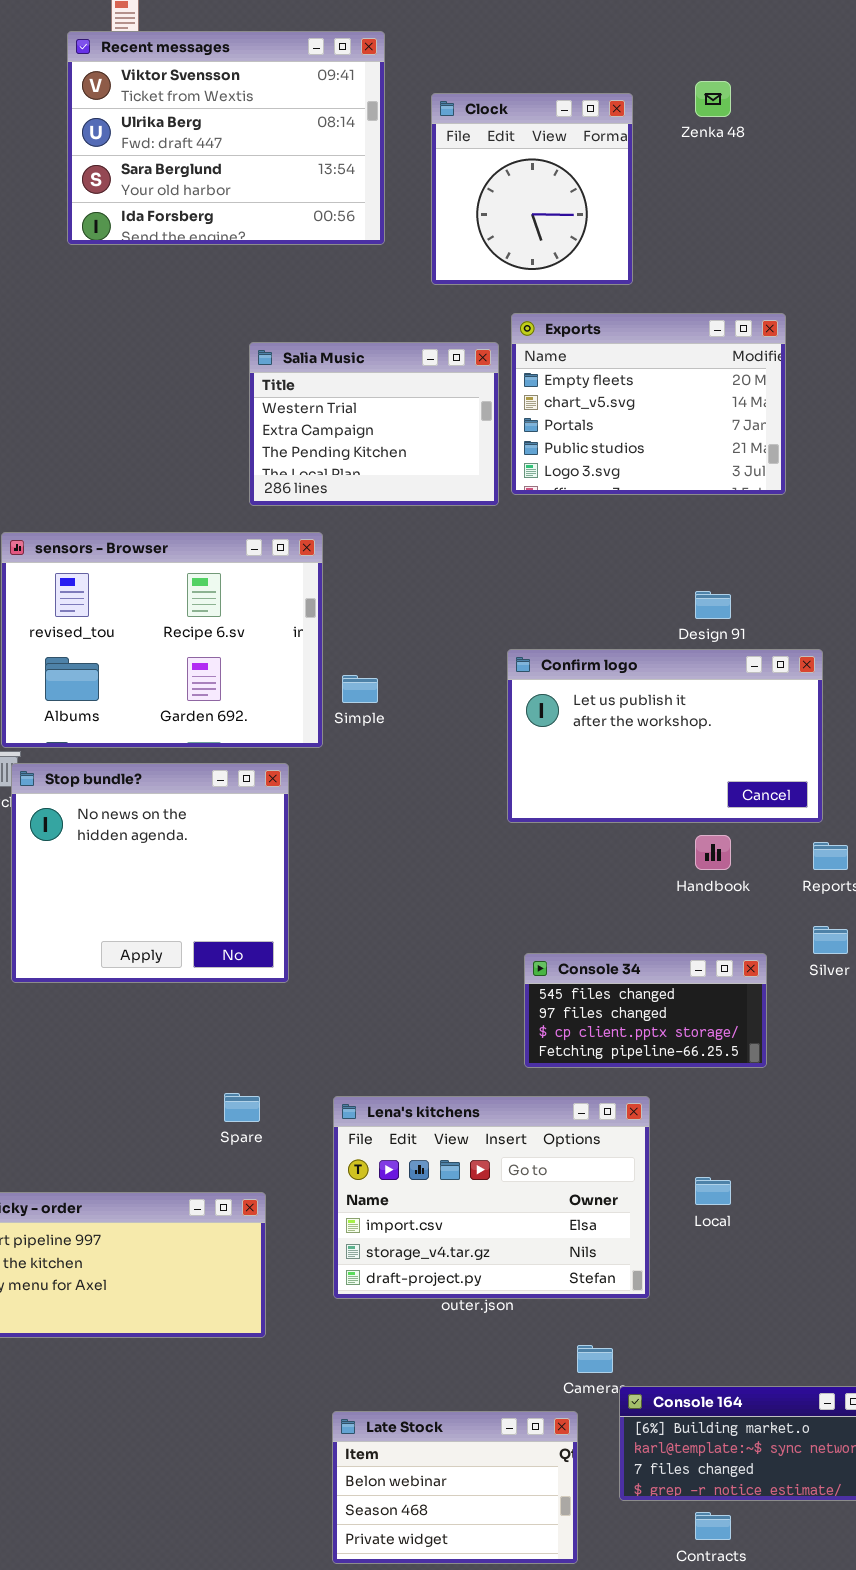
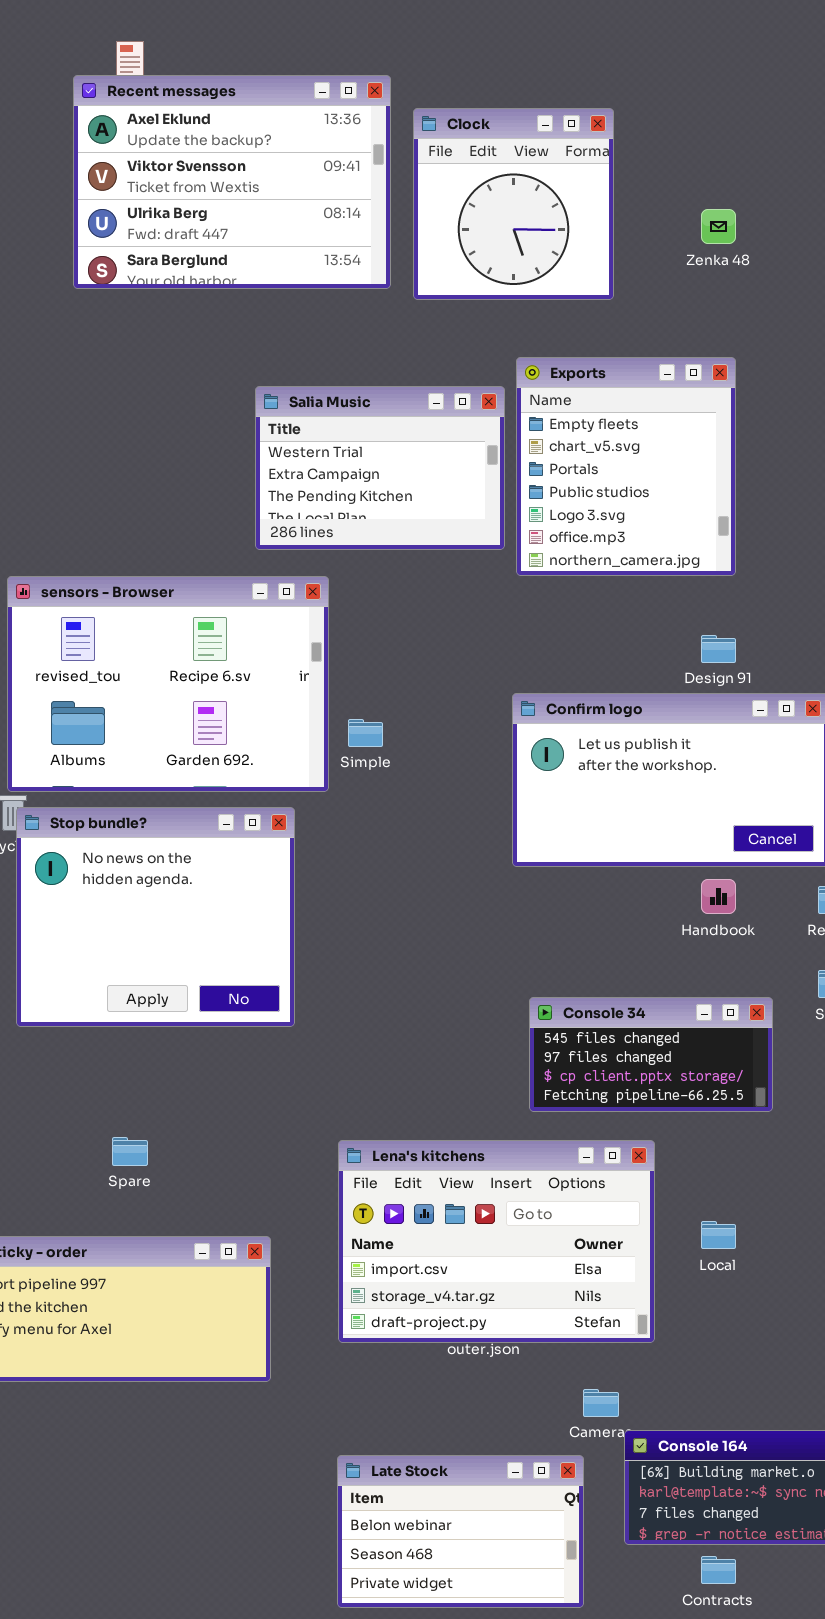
Recent messages: [67,31,385,245] -> [73,75,391,289], scrolled up 1 row
Zenka 48: [695,81,731,117] -> [701,209,736,244], moved
Clock: [431,93,633,285] -> [413,108,614,300], moved
Exports: [511,313,786,495] -> [516,357,736,576], resized
Spare: [224,1093,260,1122] -> [112,1137,148,1166], moved

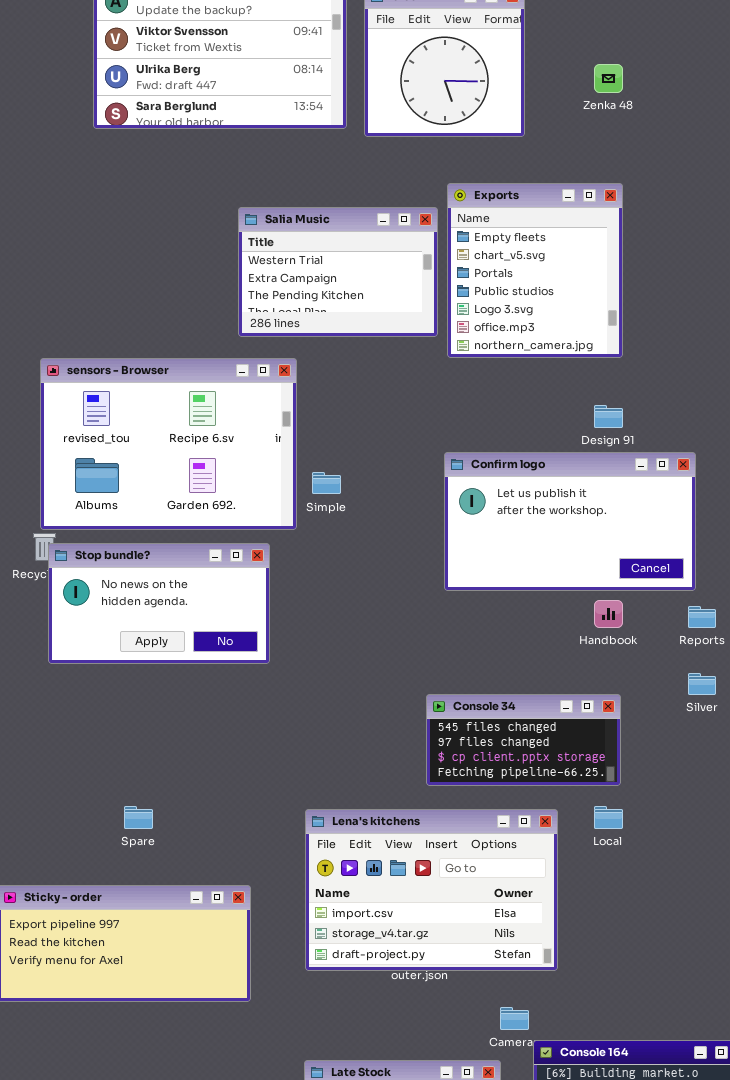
Stop bundle?: [16,807,295,1027] -> [48,543,270,664], resized
Console 34: [529,997,773,1112] -> [426,694,621,786], moved
Local: [701,1221,736,1249] -> [594,806,623,829], moved

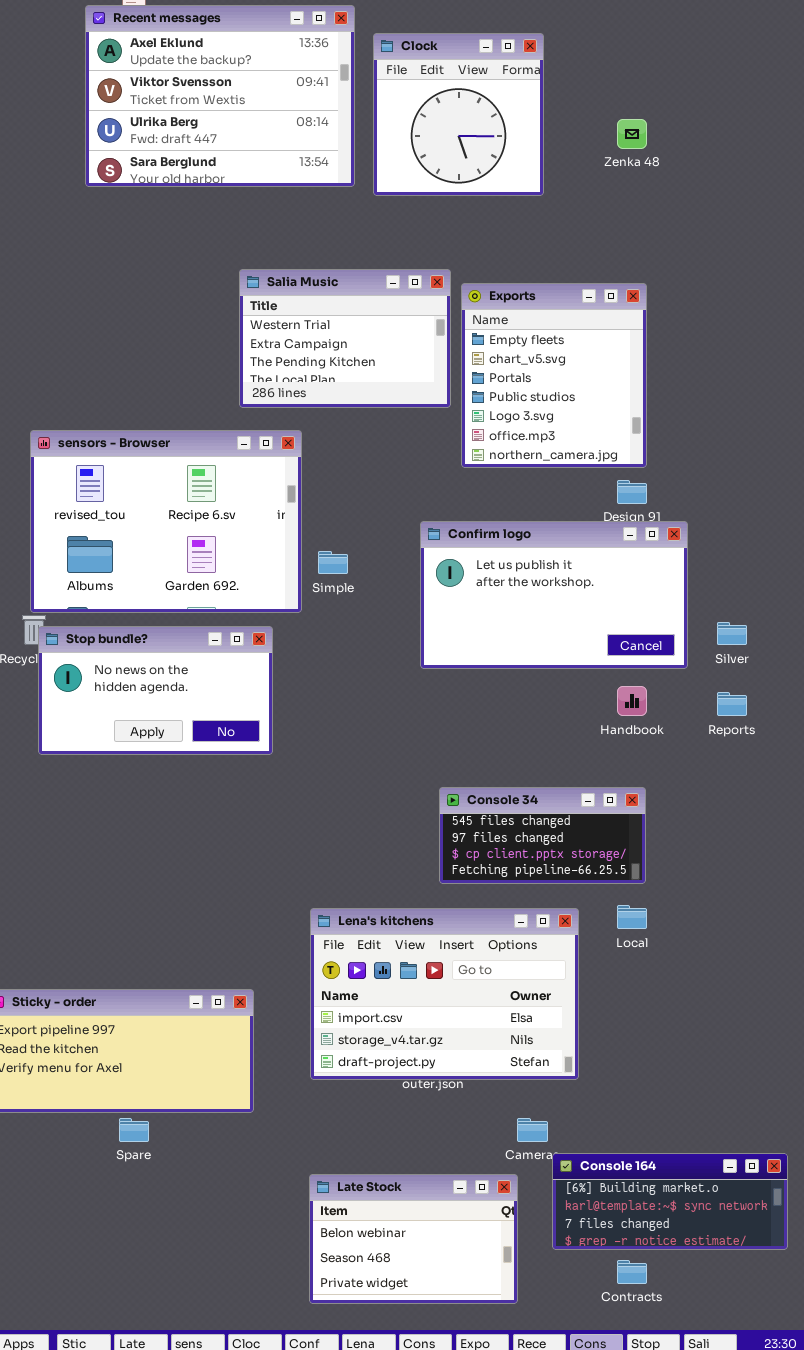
Exports: [447,183,623,358] -> [461,283,647,468], moved
Confirm logo: [444,452,696,591] -> [420,521,688,669], moved
Silver: [688,673,716,695] -> [717,622,747,645], moved
Spare: [124,806,153,829] -> [119,1118,149,1142], moved

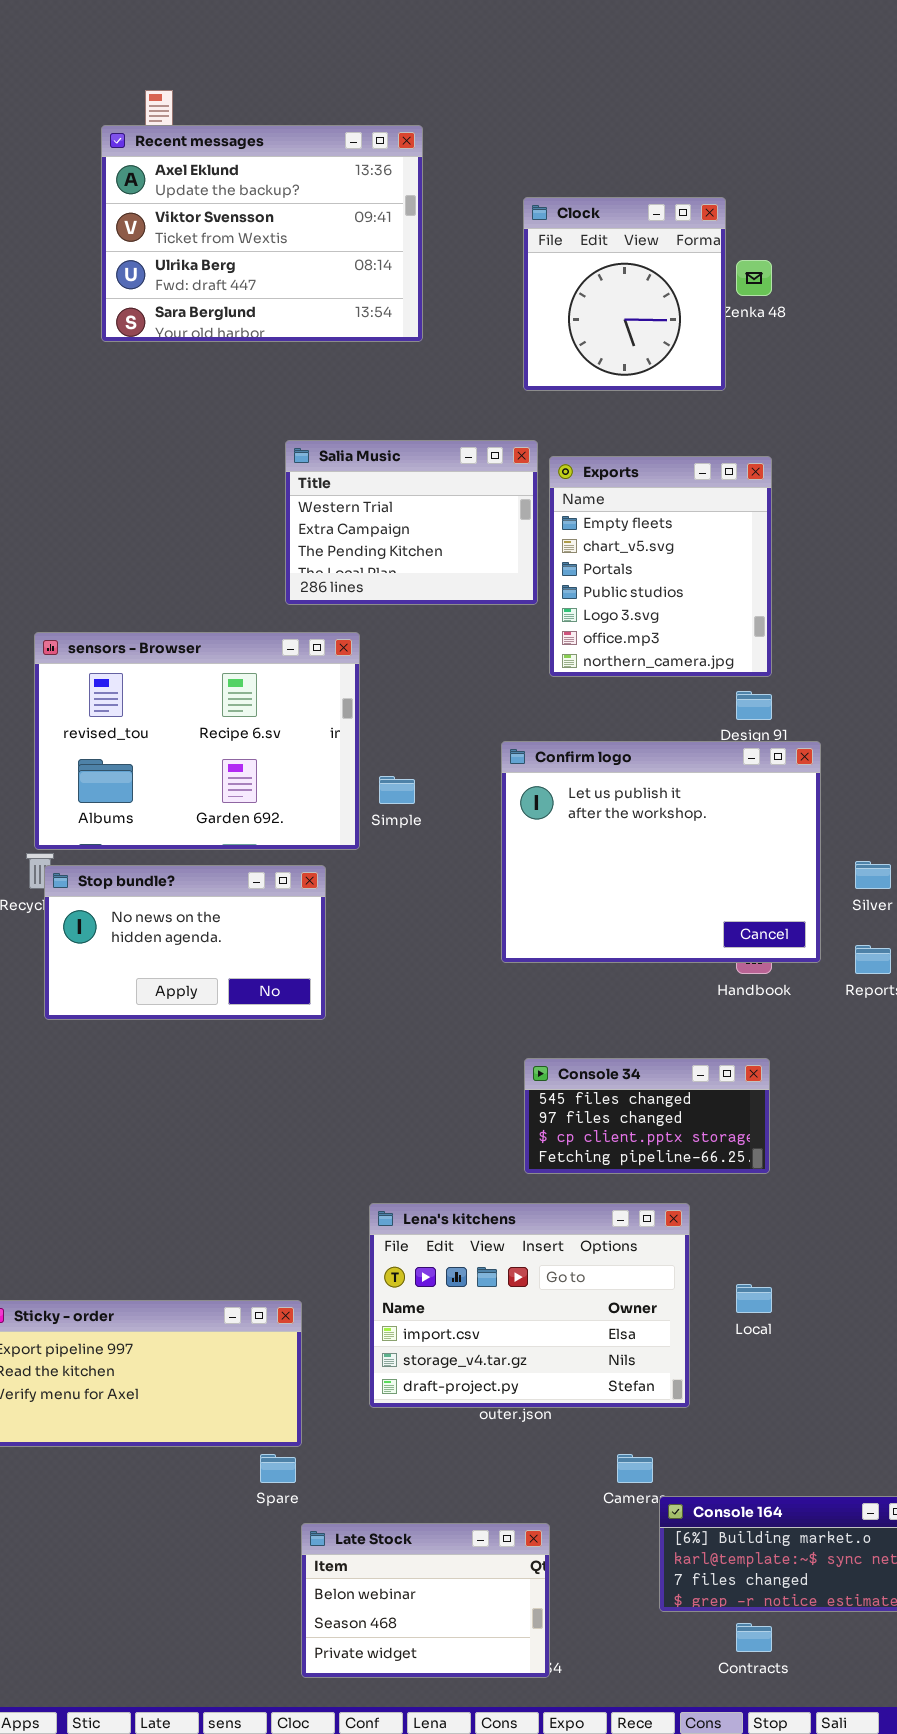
Clock: [373,33,544,196] -> [523,197,726,391], moved
Confirm logo: [420,521,688,669] -> [501,741,821,963], resized
Local: [617,905,647,929] -> [736,1284,772,1313], moved
Spare: [119,1118,149,1142] -> [260,1454,296,1483], moved
Late Stock: [309,1174,518,1304] -> [301,1523,550,1678], moved

